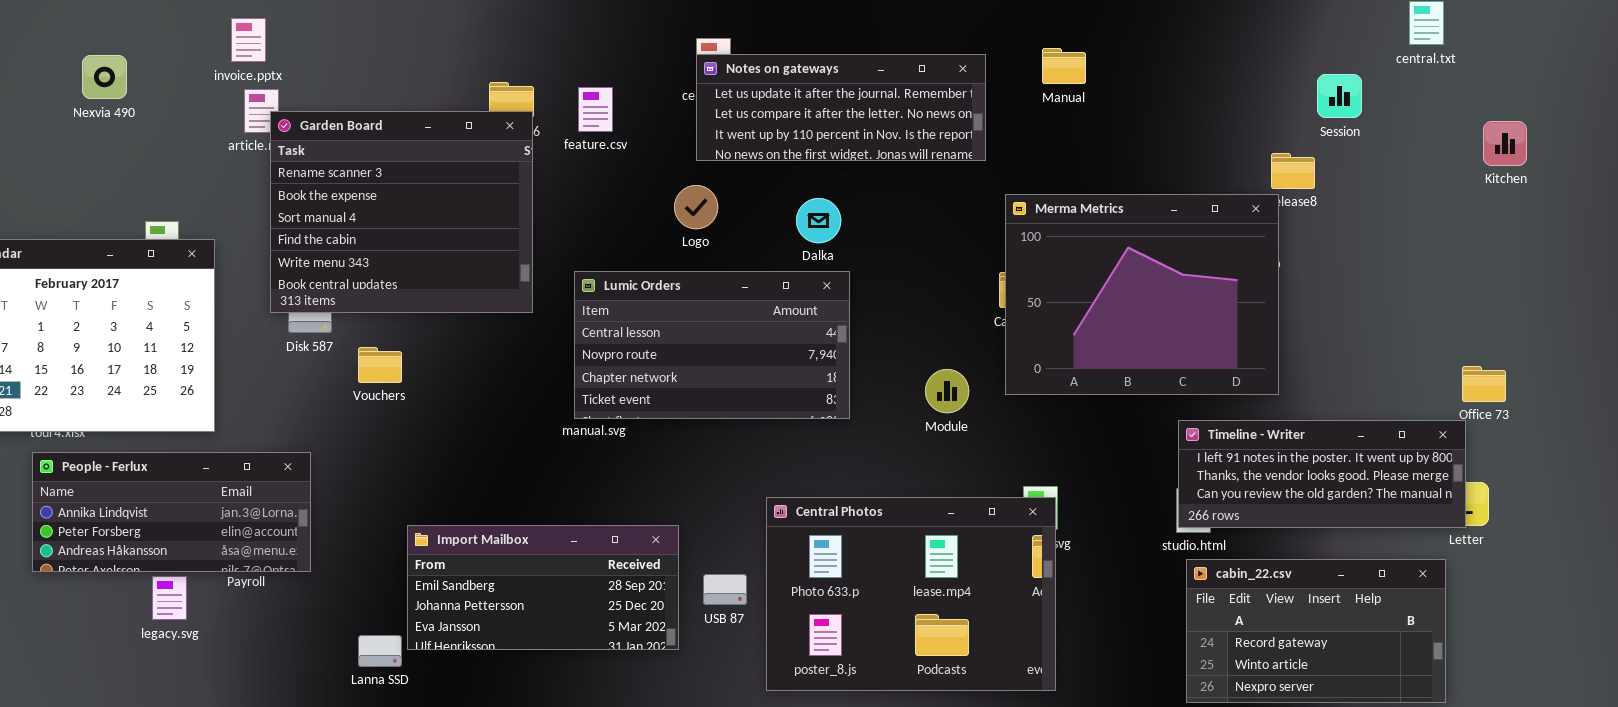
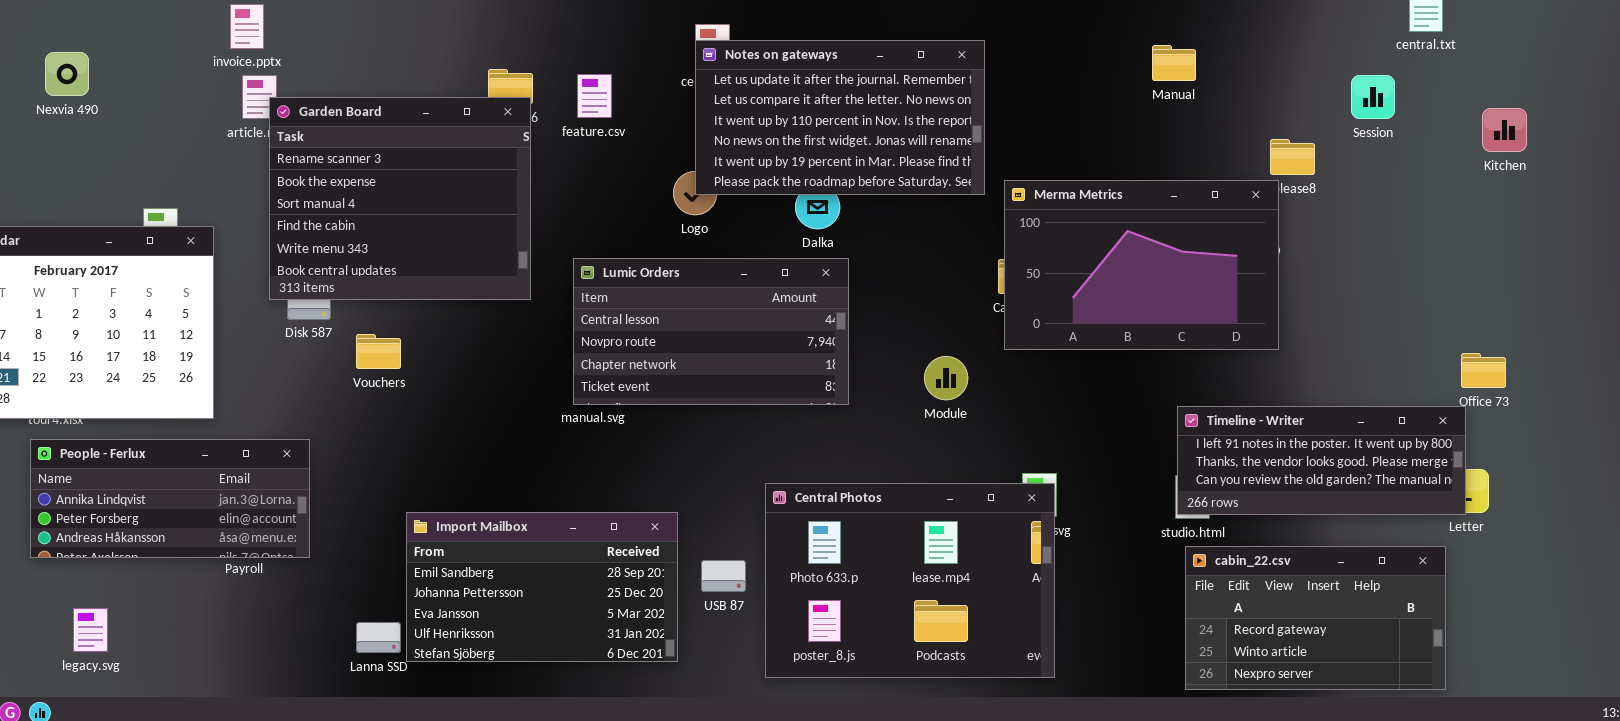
Manual: [1042,48,1086,84] -> [1152,45,1196,81], moved
Notes on gateways: [696,54,986,161] -> [695,40,985,195], resized
Nexvia 490: [82,55,127,99] -> [45,52,89,96], moved
Session: [1317,74,1362,118] -> [1351,75,1395,119], moved
Merma Metrics: [1005,194,1279,395] -> [1004,180,1279,350], resized
Import Mailbox: [407,525,679,650] -> [406,512,678,662], resized
legacy.svg: [152,576,187,620] -> [73,608,108,652], moved

